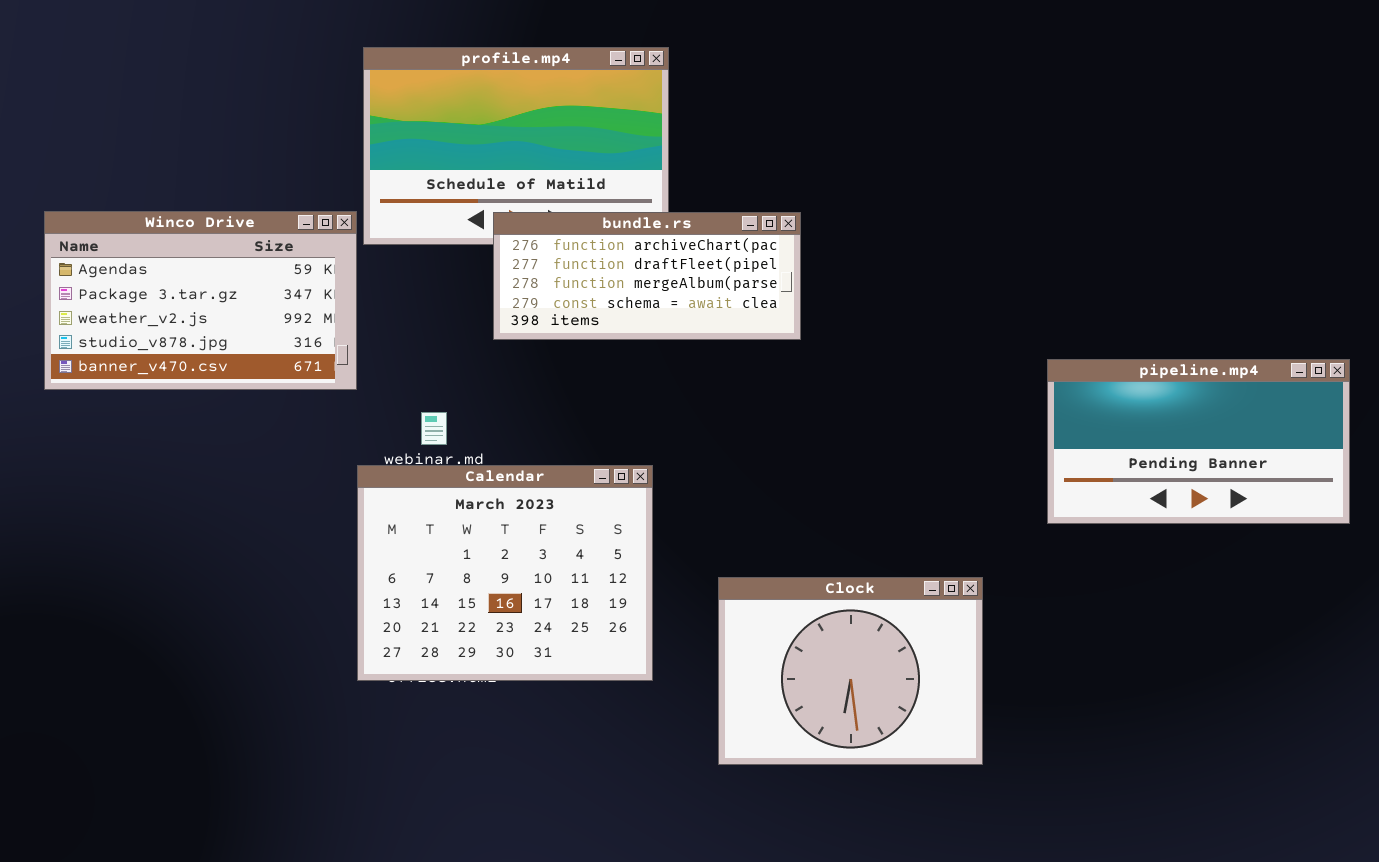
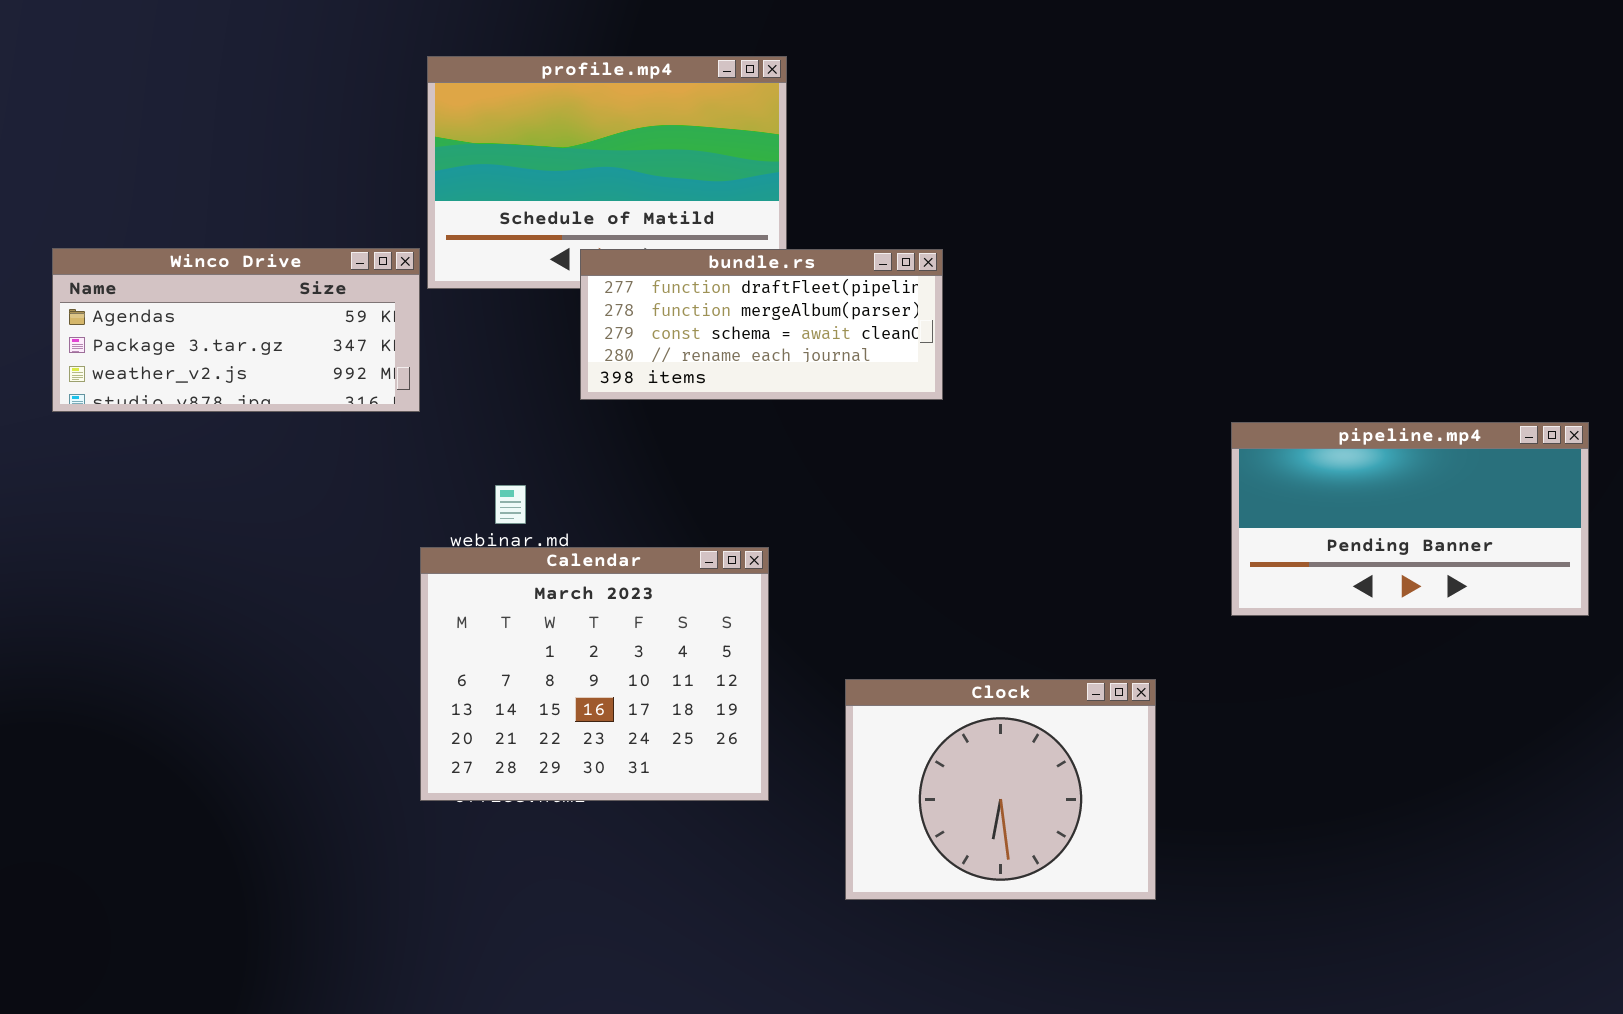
Winco Drive: [44,211,357,390] -> [52,248,420,412], resized
bundle.rs: [493,212,801,340] -> [580,249,943,400], scrolled down 1 row

